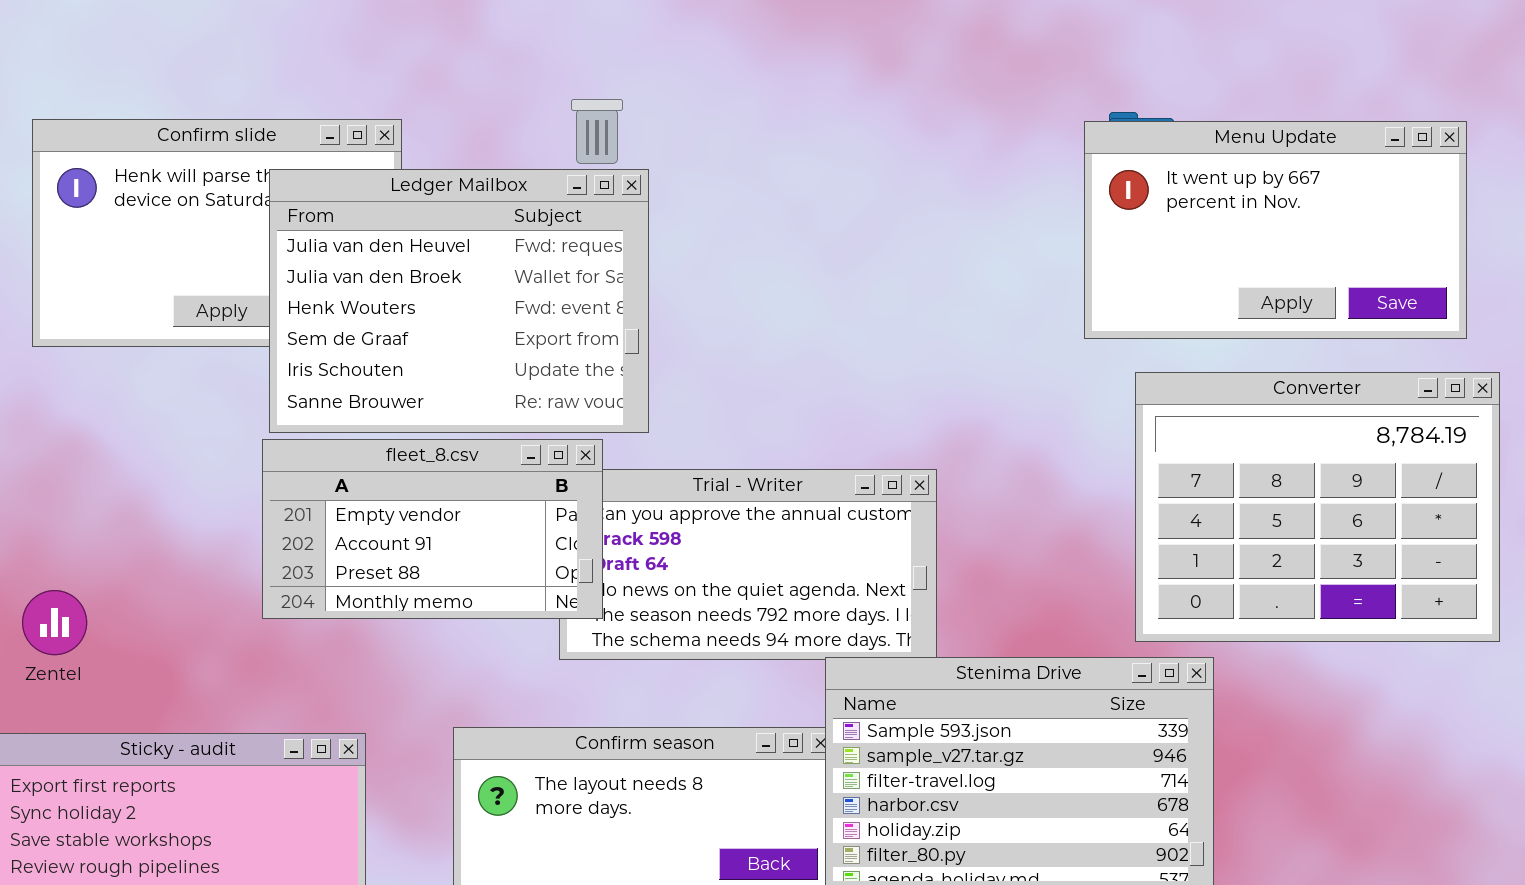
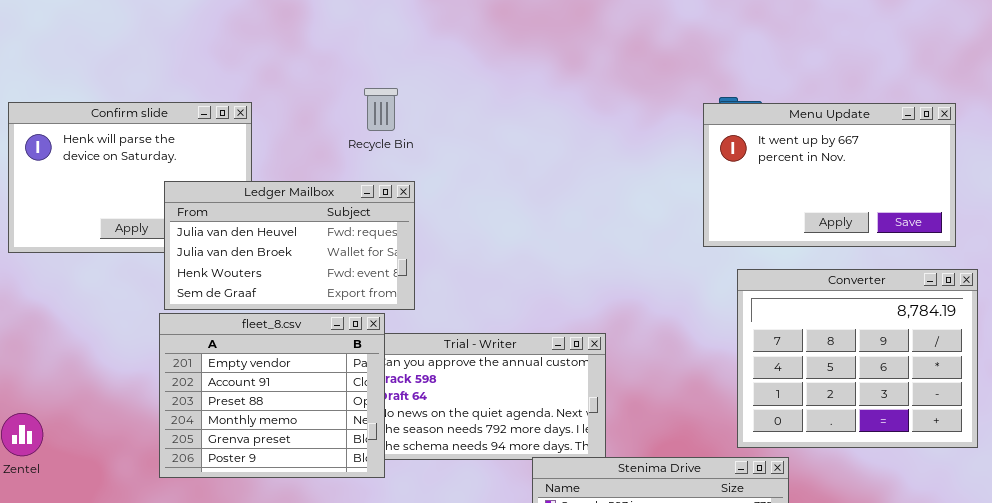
Ledger Mailbox: [269,169,649,433] -> [164,181,415,310], resized
fleet_8.csv: [262,439,603,619] -> [159,313,385,478], resized

